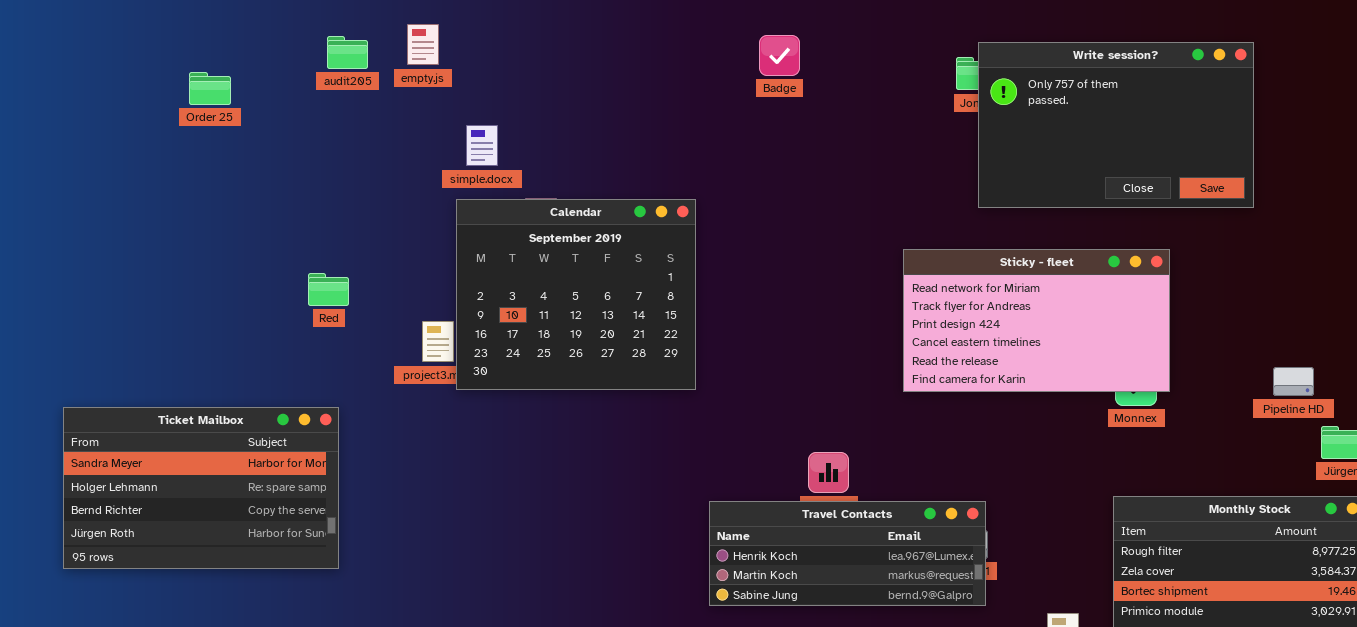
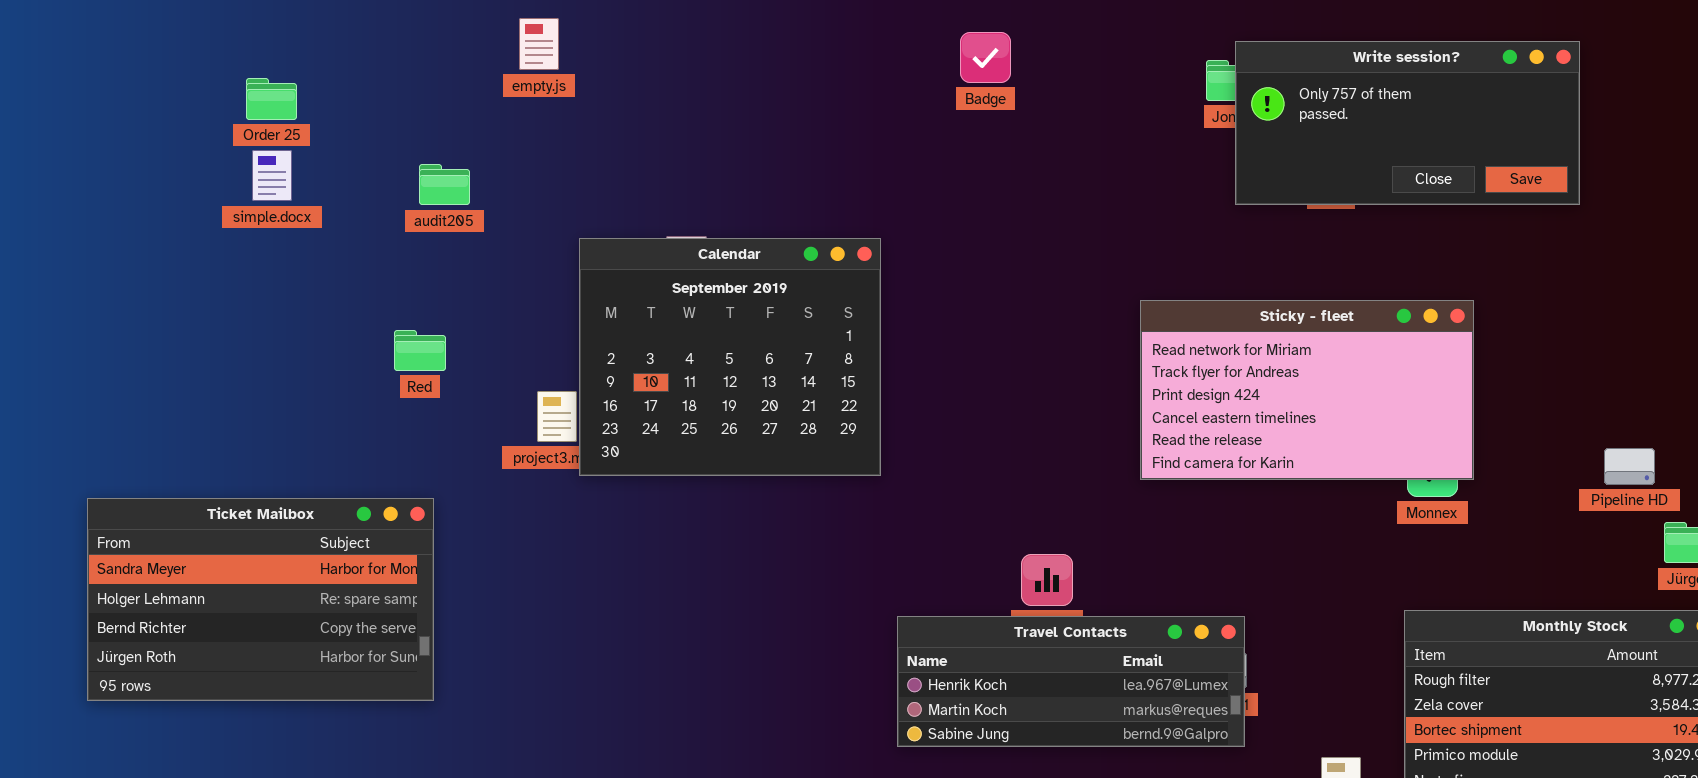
audit205: [327,36,368,69] -> [419,164,470,205], moved
Write session?: [978,42,1254,208] -> [1235,41,1580,205], resized
simple.docx: [466,125,498,166] -> [252,150,292,201], moved

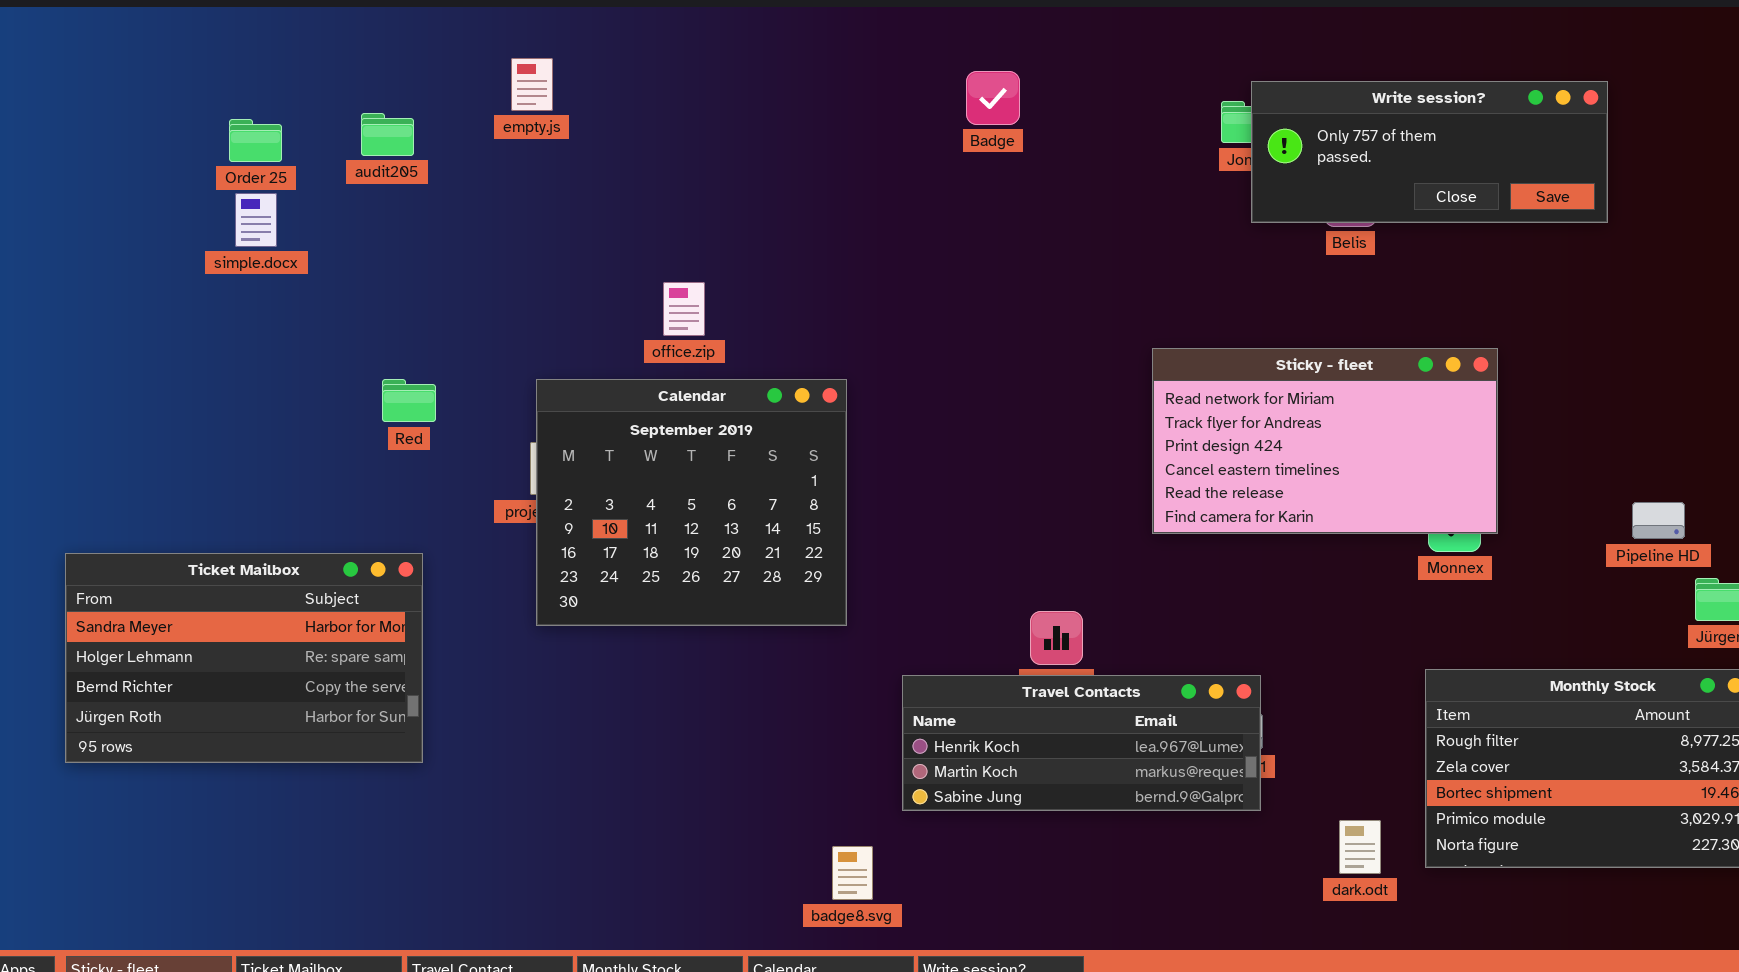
Write session?: [1235,41,1580,205] -> [1251,81,1608,223], resized
audit205: [419,164,470,205] -> [361,113,414,156], moved
Calendar: [579,238,881,476] -> [536,379,847,626], moved

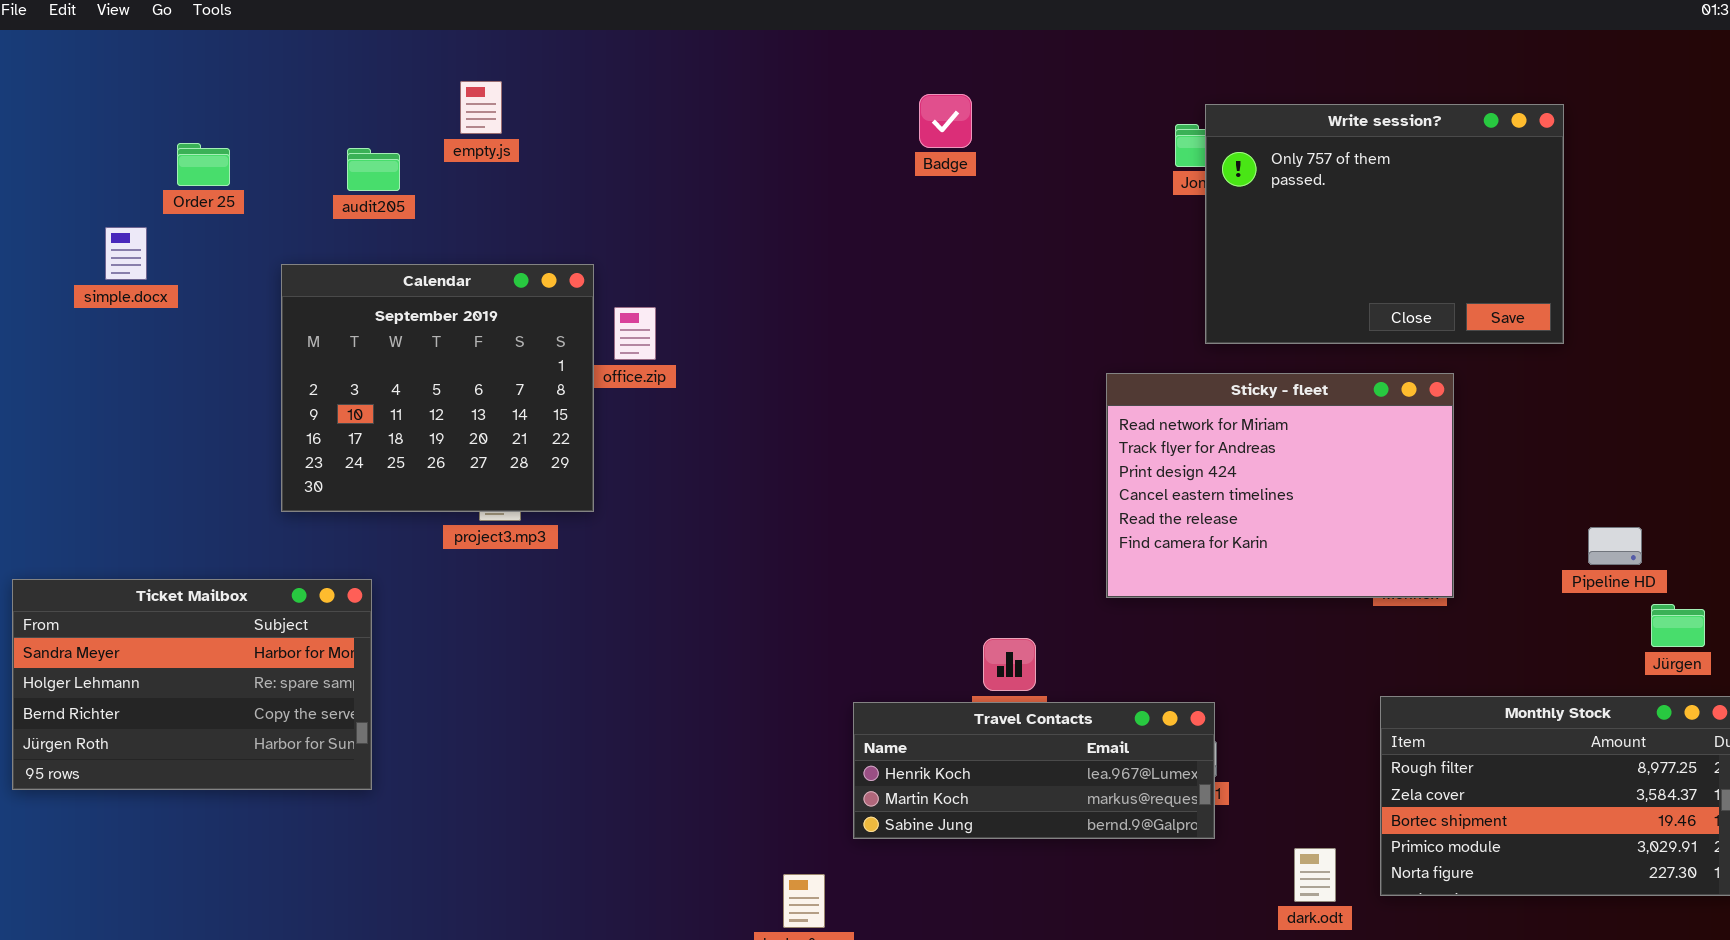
Write session?: [1251,81,1608,223] -> [1205,104,1564,344], resized
audit205: [361,113,414,156] -> [347,148,400,191], moved
simple.docx: [235,193,277,247] -> [105,227,147,280], moved
Sticky - fleet: [1152,348,1498,534] -> [1106,373,1454,598], resized
Calendar: [536,379,847,626] -> [281,264,594,512], moved

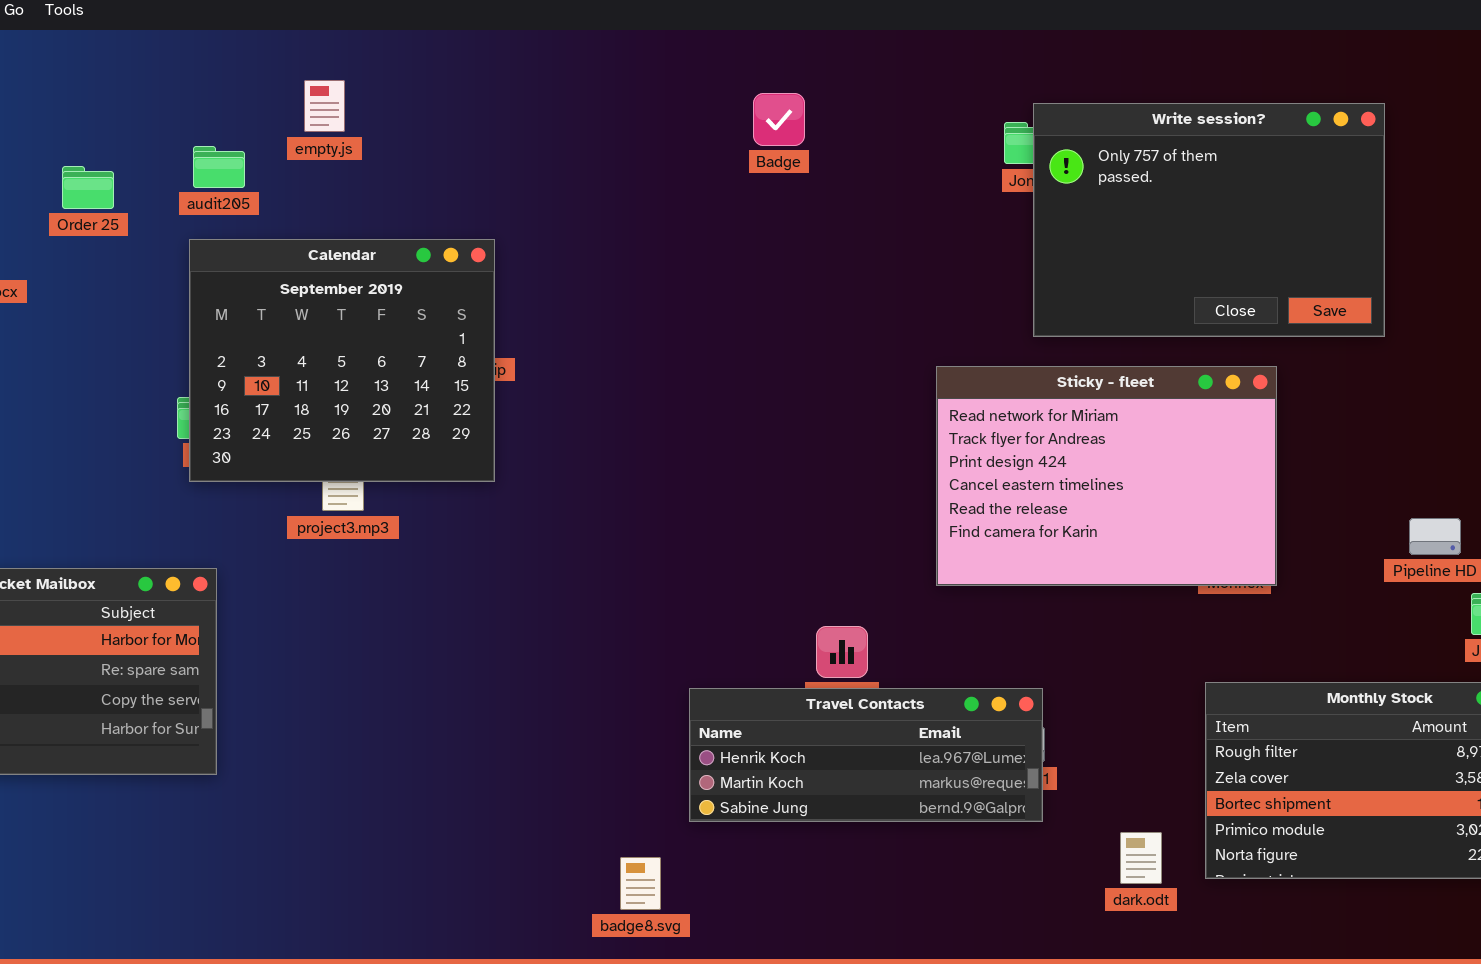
Order 25: [177,143,230,186] -> [62,166,114,209], moved
Calendar: [281,264,594,512] -> [189,239,495,482], moved

